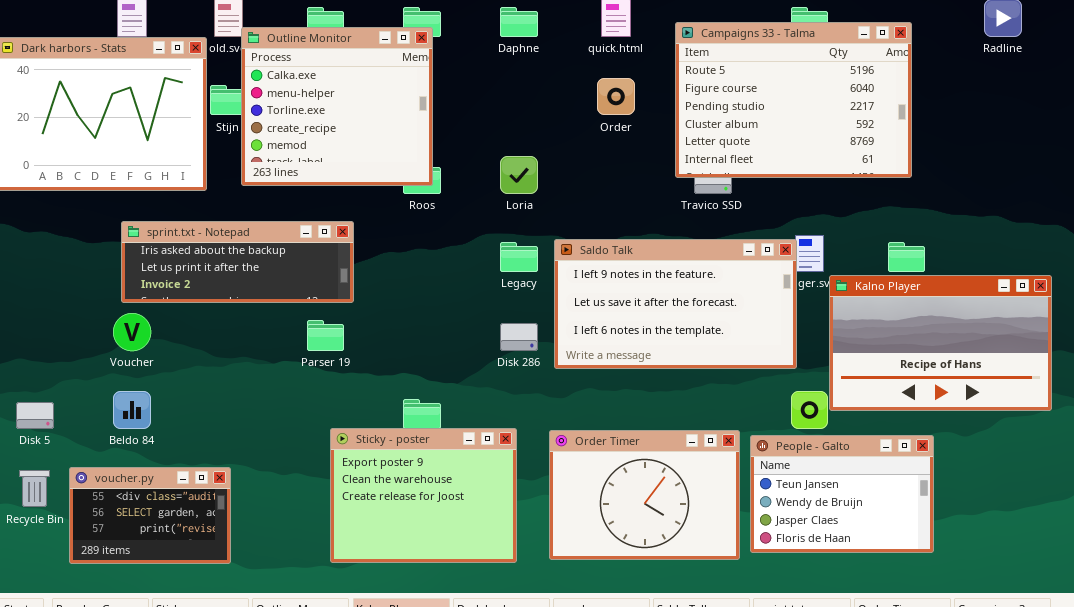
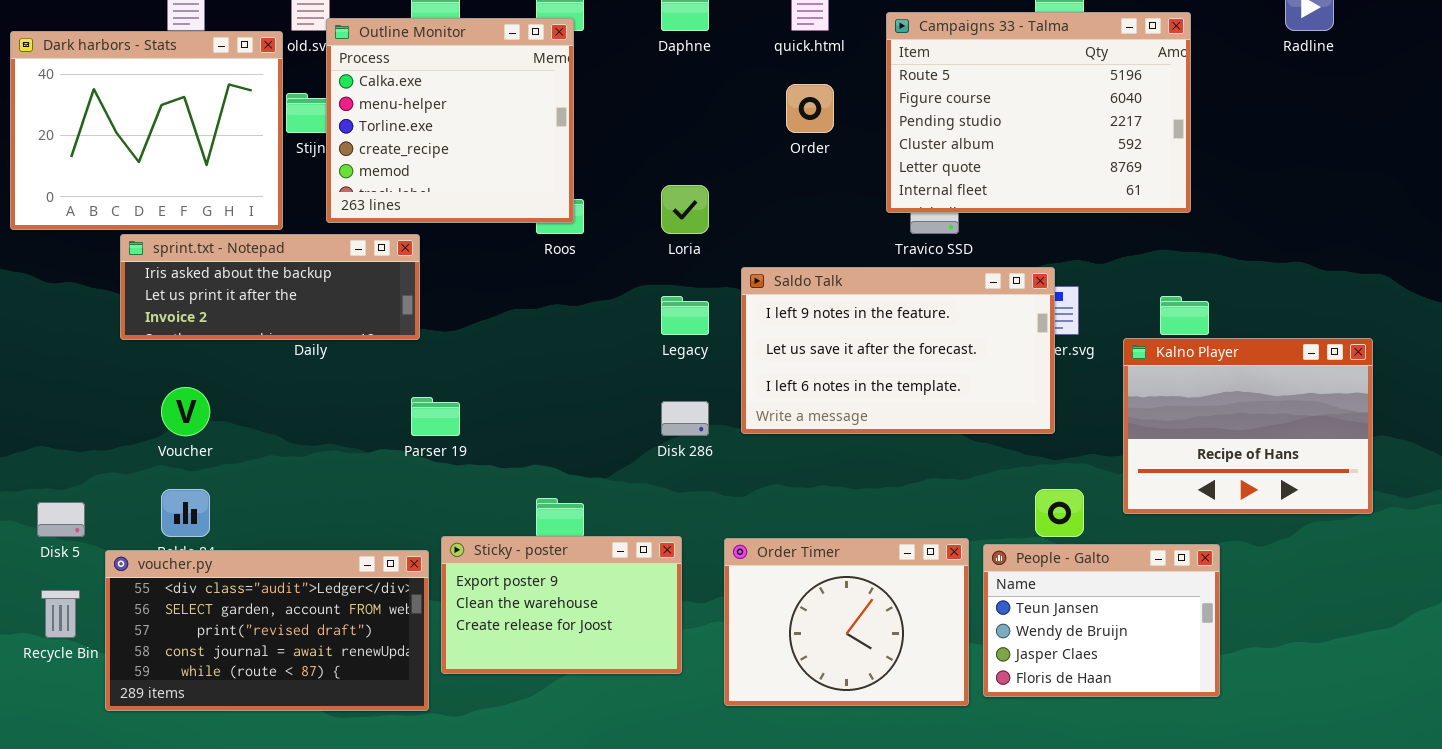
sprint.txt - Notepad: [121,221,354,303] -> [120,234,420,340], moved
Saldo Talk: [554,239,797,369] -> [741,267,1055,434], moved
Kalno Player: [829,275,1052,411] -> [1123,338,1373,514], resized
Sticky - poster: [330,428,517,563] -> [441,536,682,674], resized
voucher.py: [69,467,231,564] -> [105,550,429,711], resized

